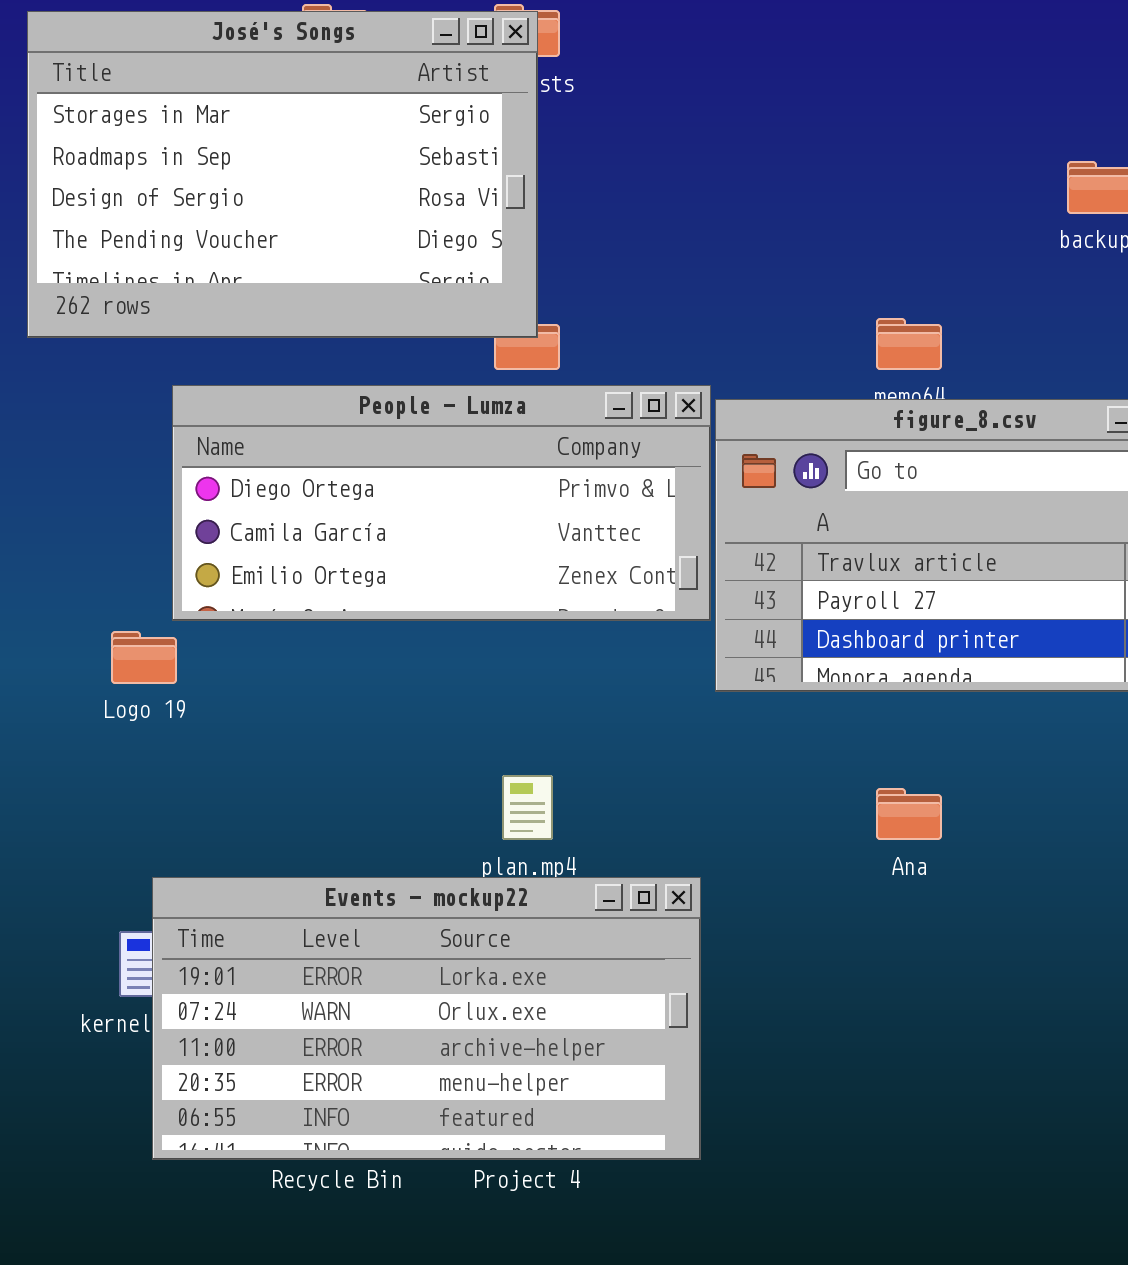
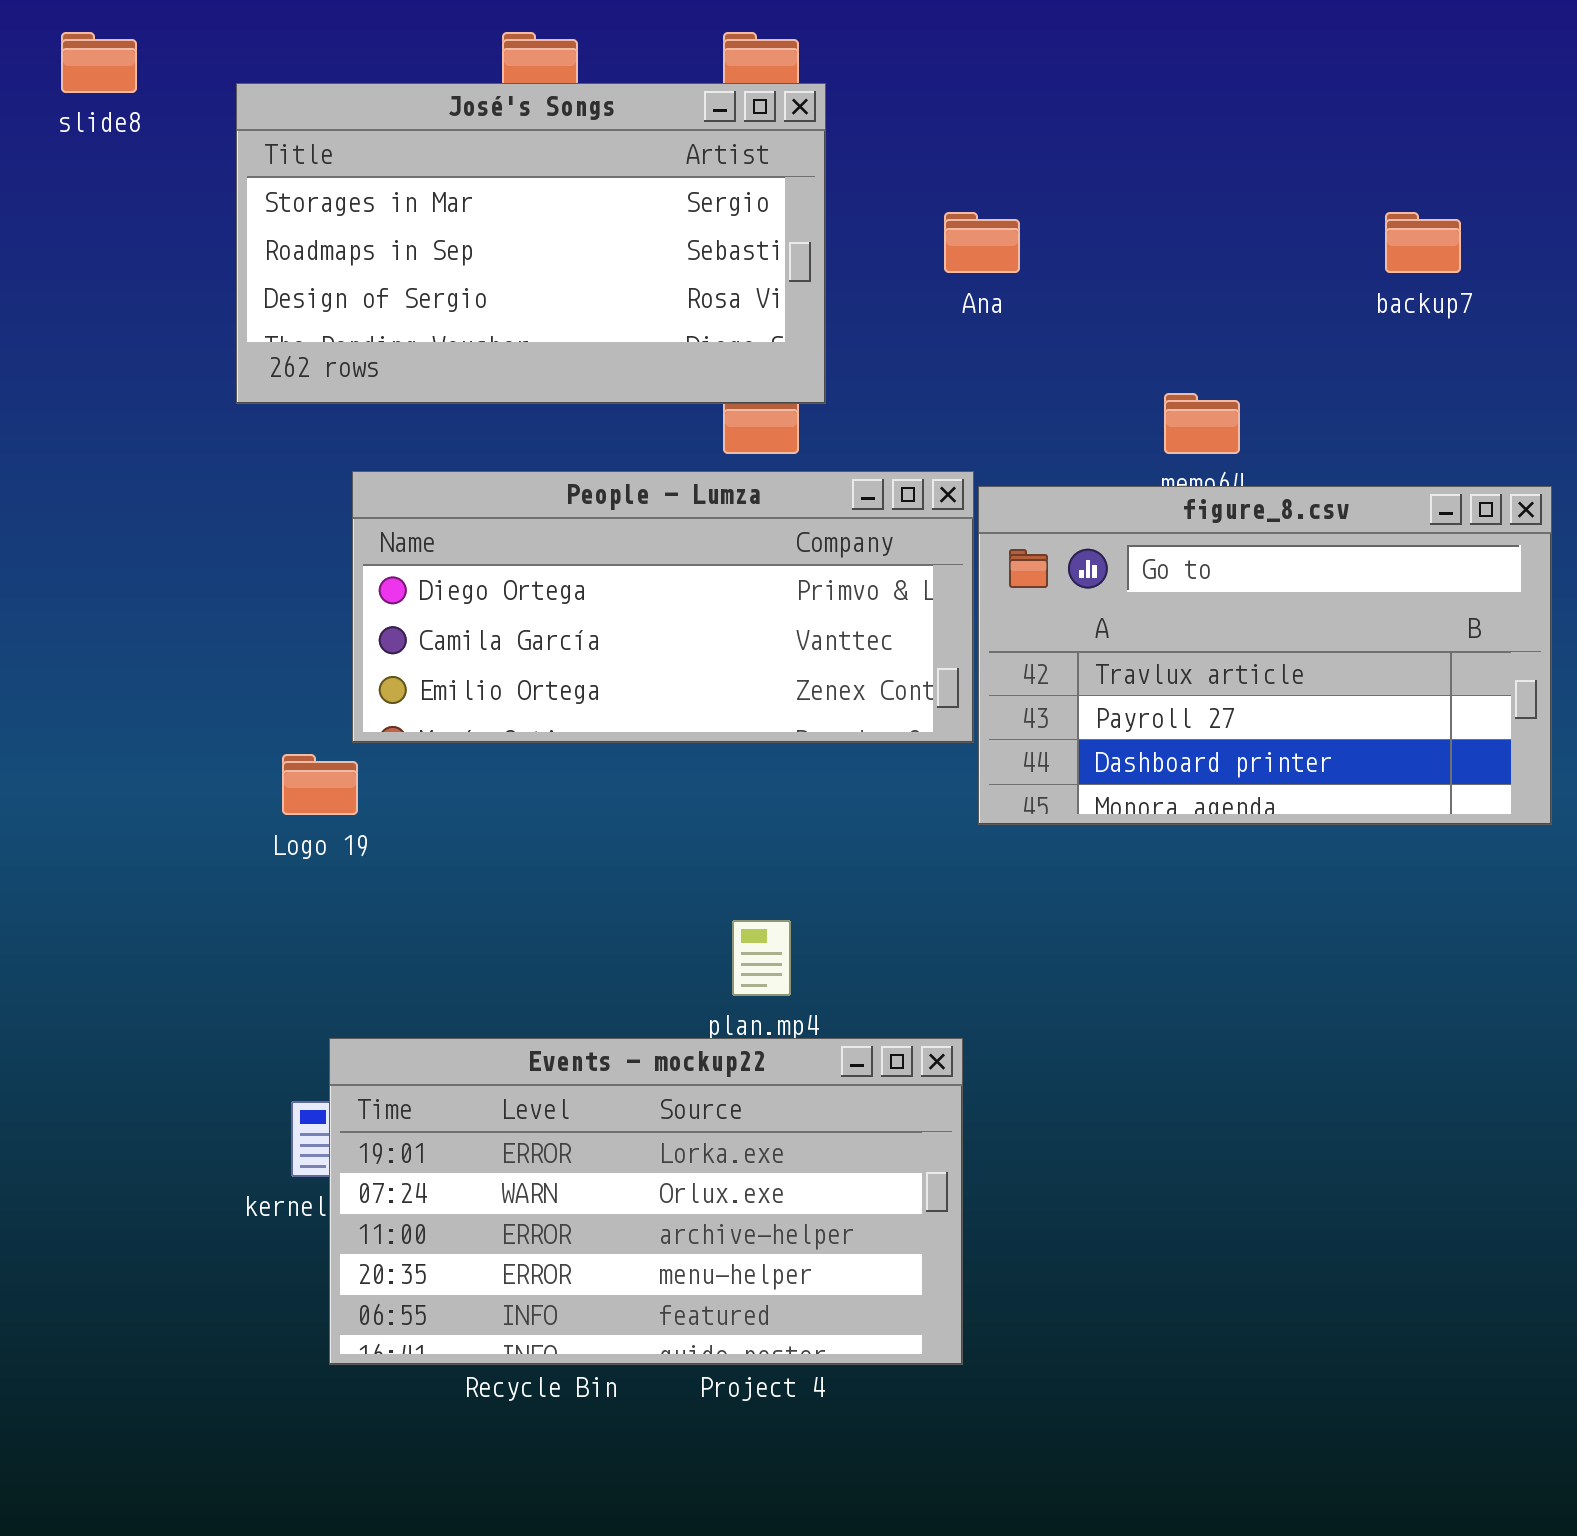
José's Songs: [27,11,538,338] -> [236,83,826,404], moved, resized
Ana: [876,788,942,840] -> [944,212,1020,273], moved

